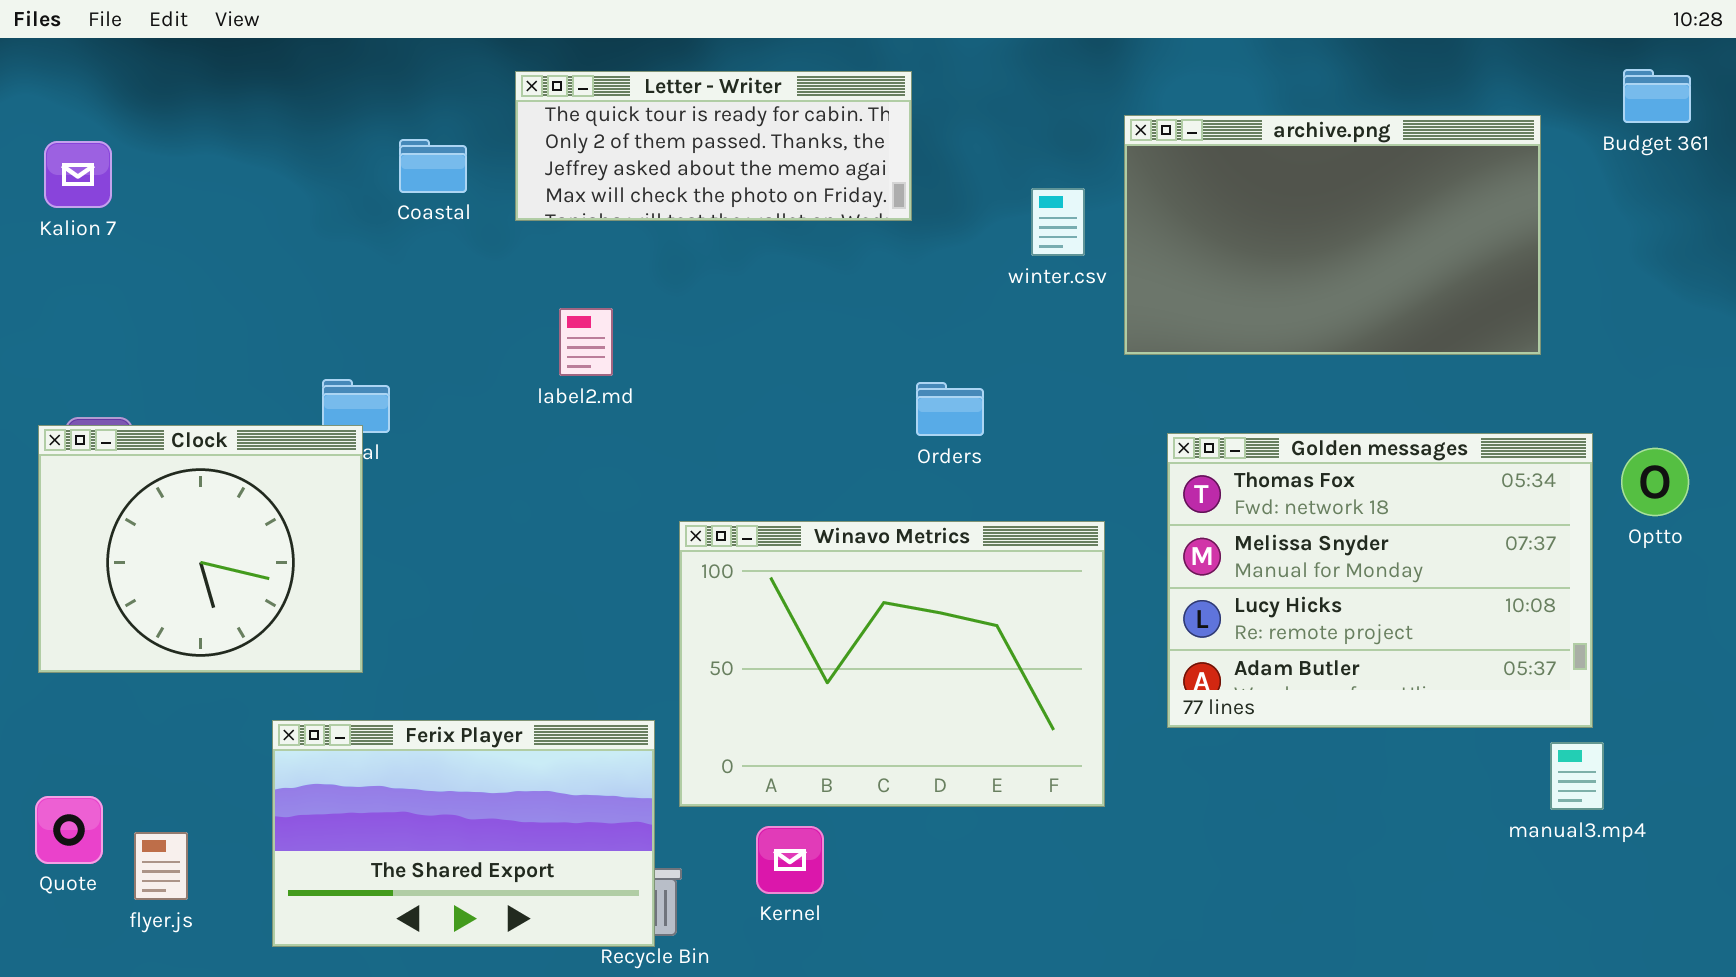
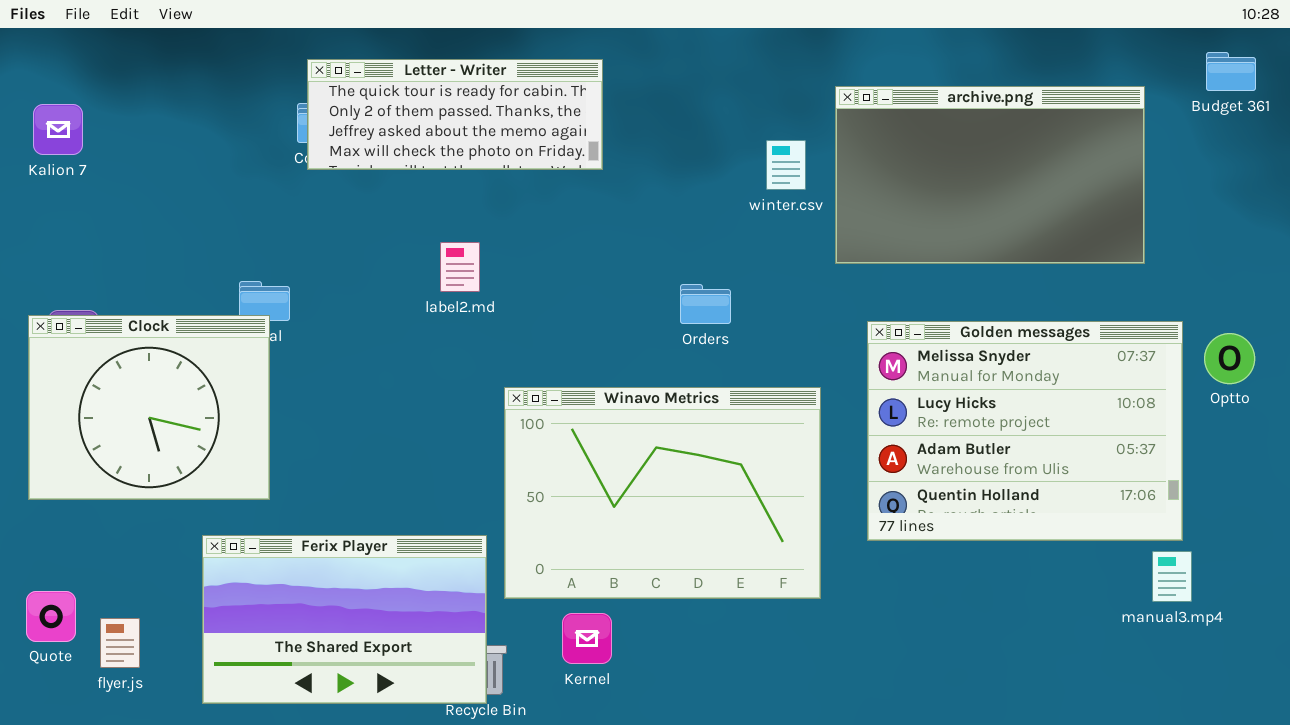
Letter - Writer: [515,71,912,221] -> [307,59,603,170], moved
label2.md: [559,308,613,376] -> [440,242,480,292], moved
Golden messages: [1167,433,1593,728] -> [867,321,1183,541], scrolled down 1 row

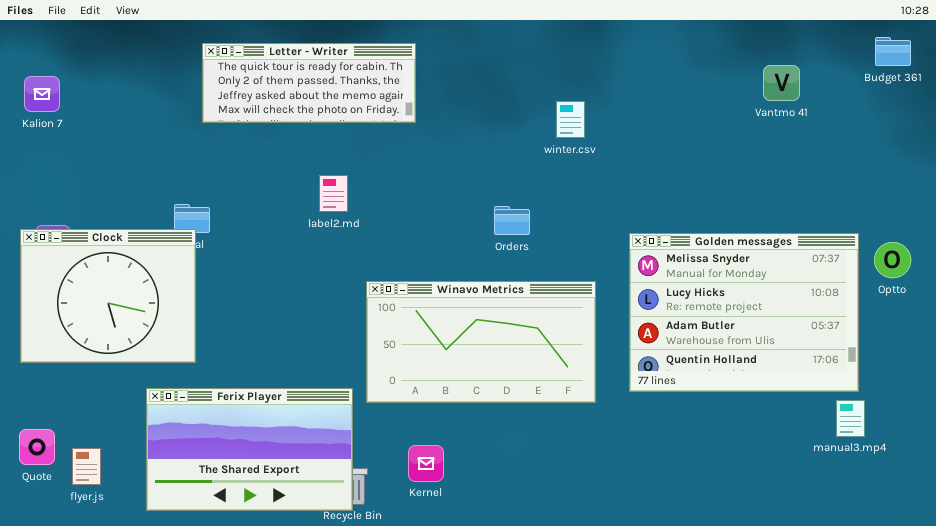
Letter - Writer: [307,59,603,170] -> [202,43,416,123], moved
archive.png: [835,86,1145,264] -> none, closed
Winavo Metrics: [504,387,821,599] -> [366,281,596,403], resized

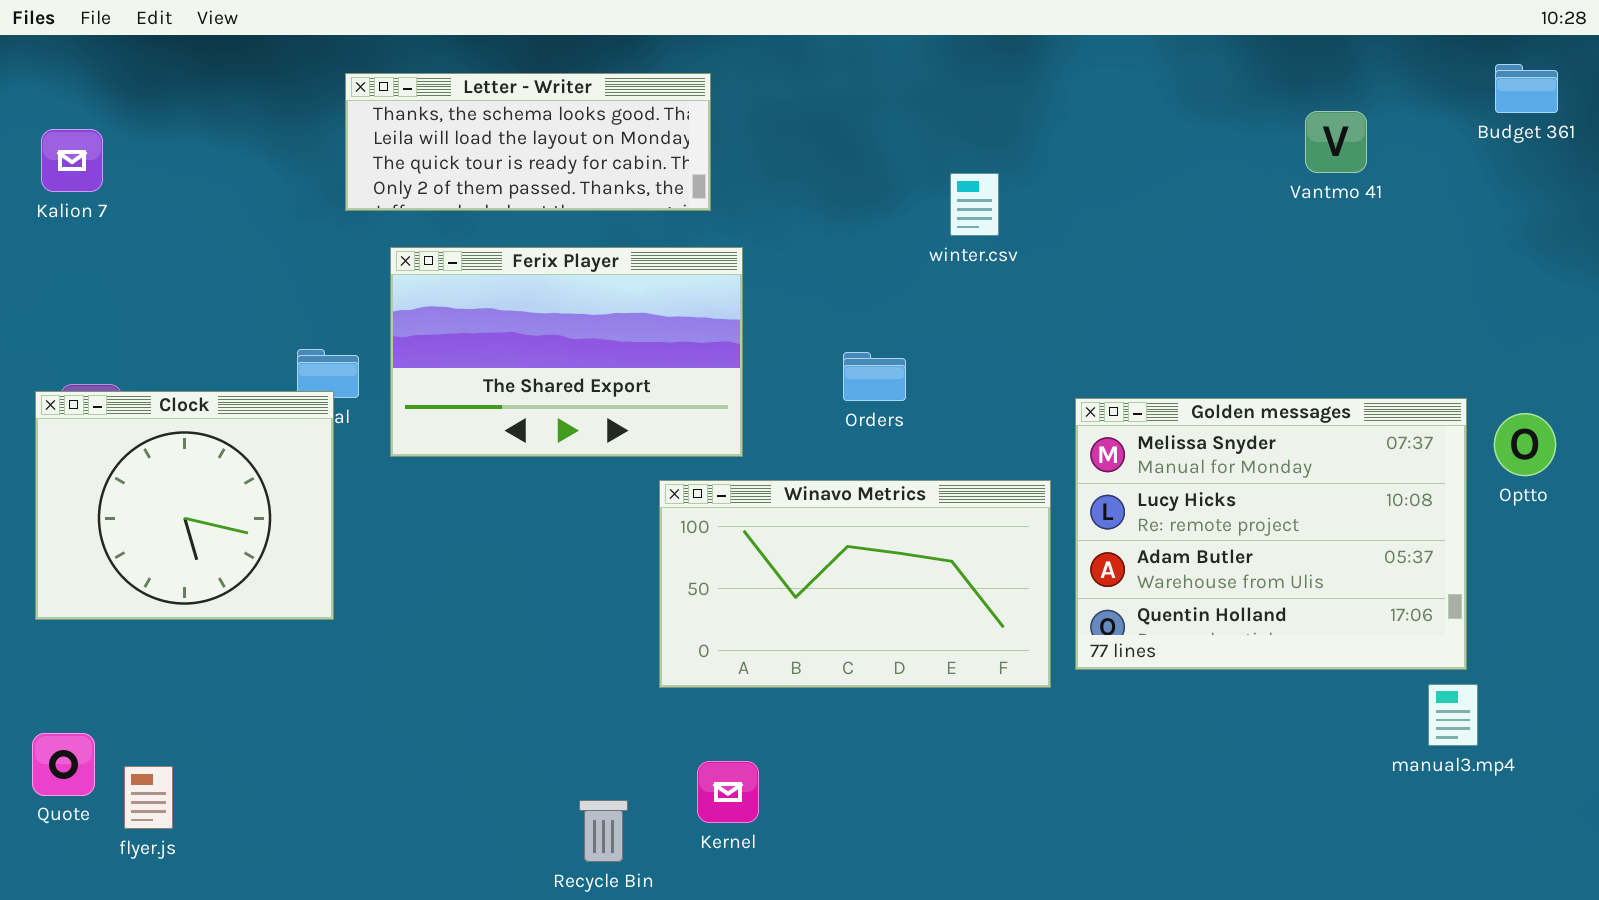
Letter - Writer: [202,43,416,123] -> [345,73,711,211], scrolled up 2 rows
Winavo Metrics: [366,281,596,403] -> [659,480,1051,688], moved
Ferix Player: [146,388,353,511] -> [390,247,743,457], moved

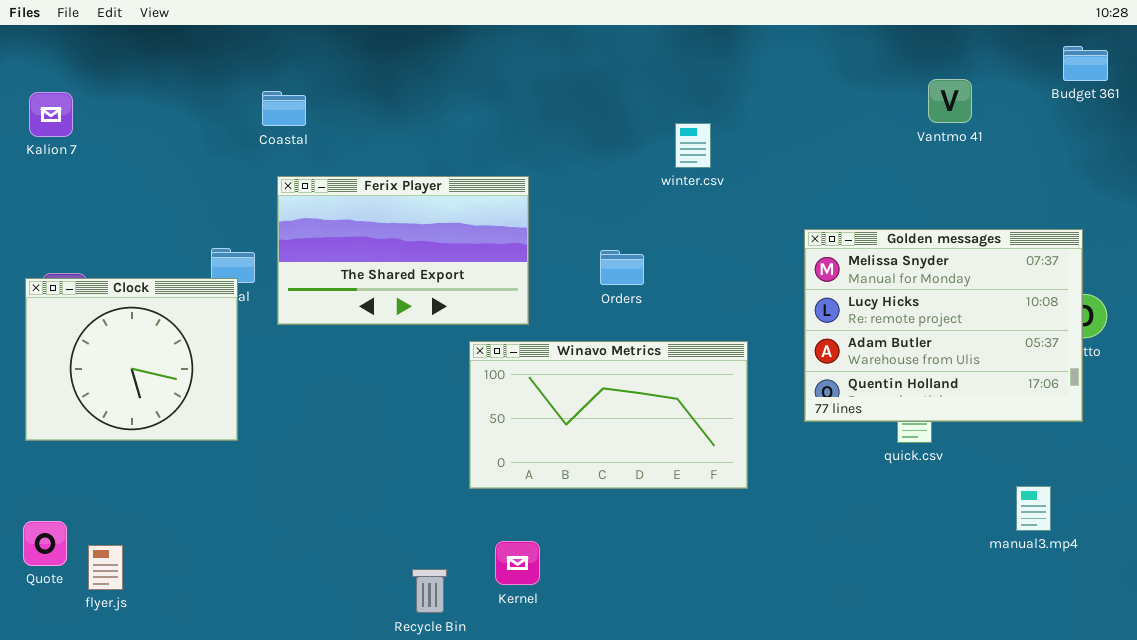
Letter - Writer: [345,73,711,211] -> none, closed
Golden messages: [1075,398,1467,670] -> [804,229,1083,422], moved

